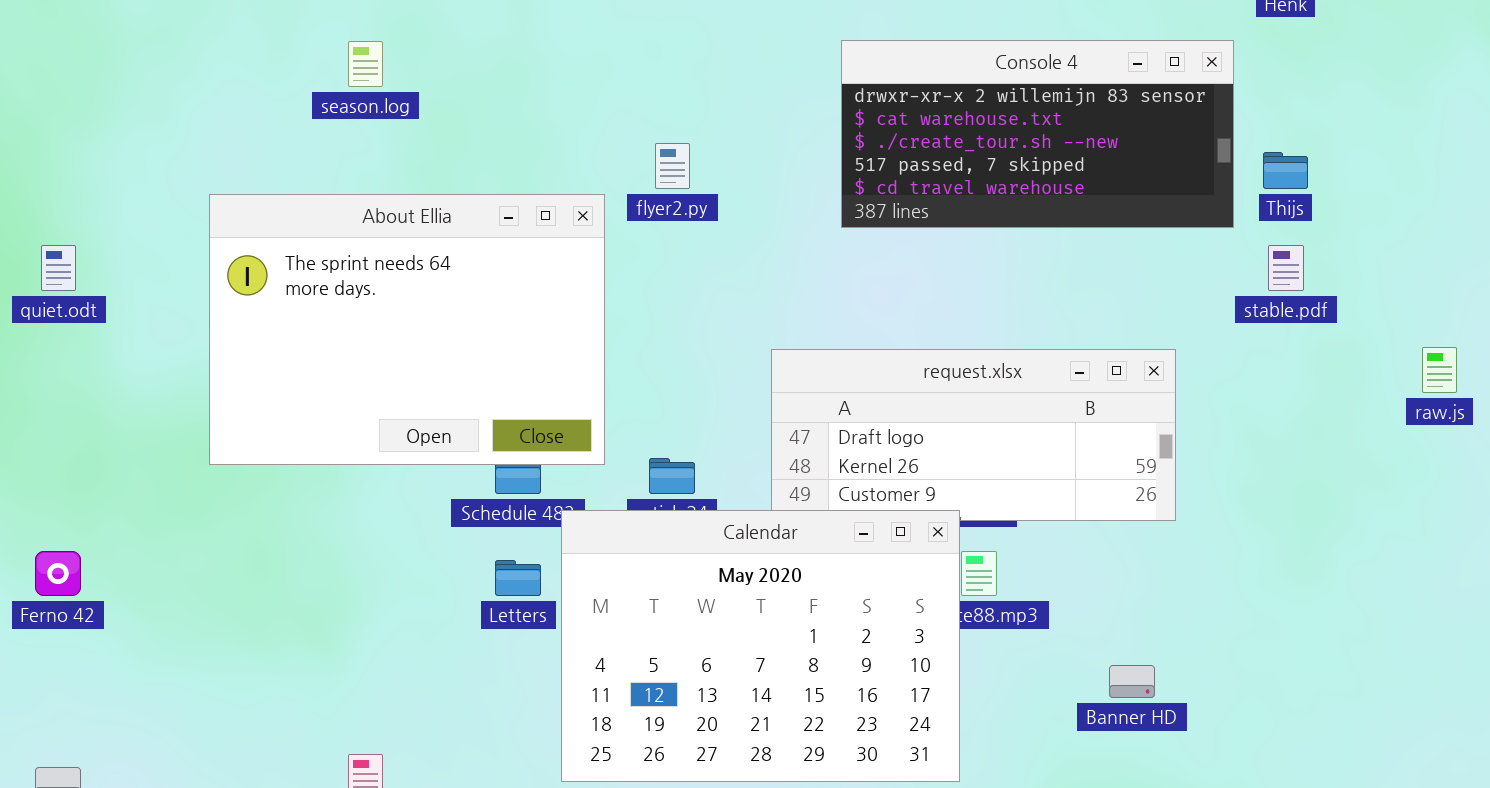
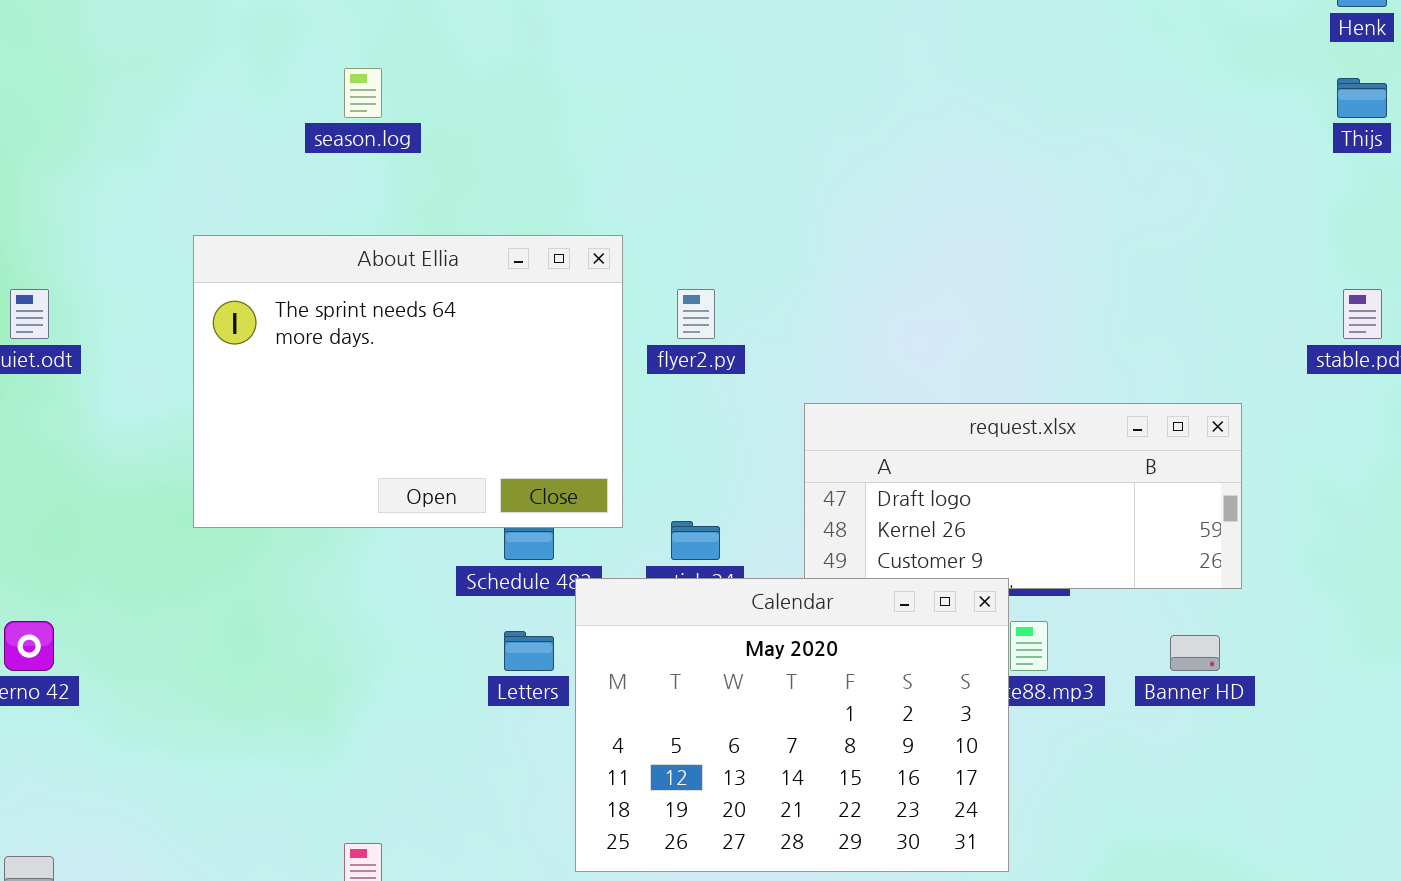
Console 4: [841,40,1234,228] -> none, closed
flyer2.py: [655,143,690,189] -> [677,289,715,339], moved
Thijs: [1263,152,1308,189] -> [1337,78,1387,118], moved
Banner HD: [1109,665,1155,698] -> [1170,635,1220,671], moved

